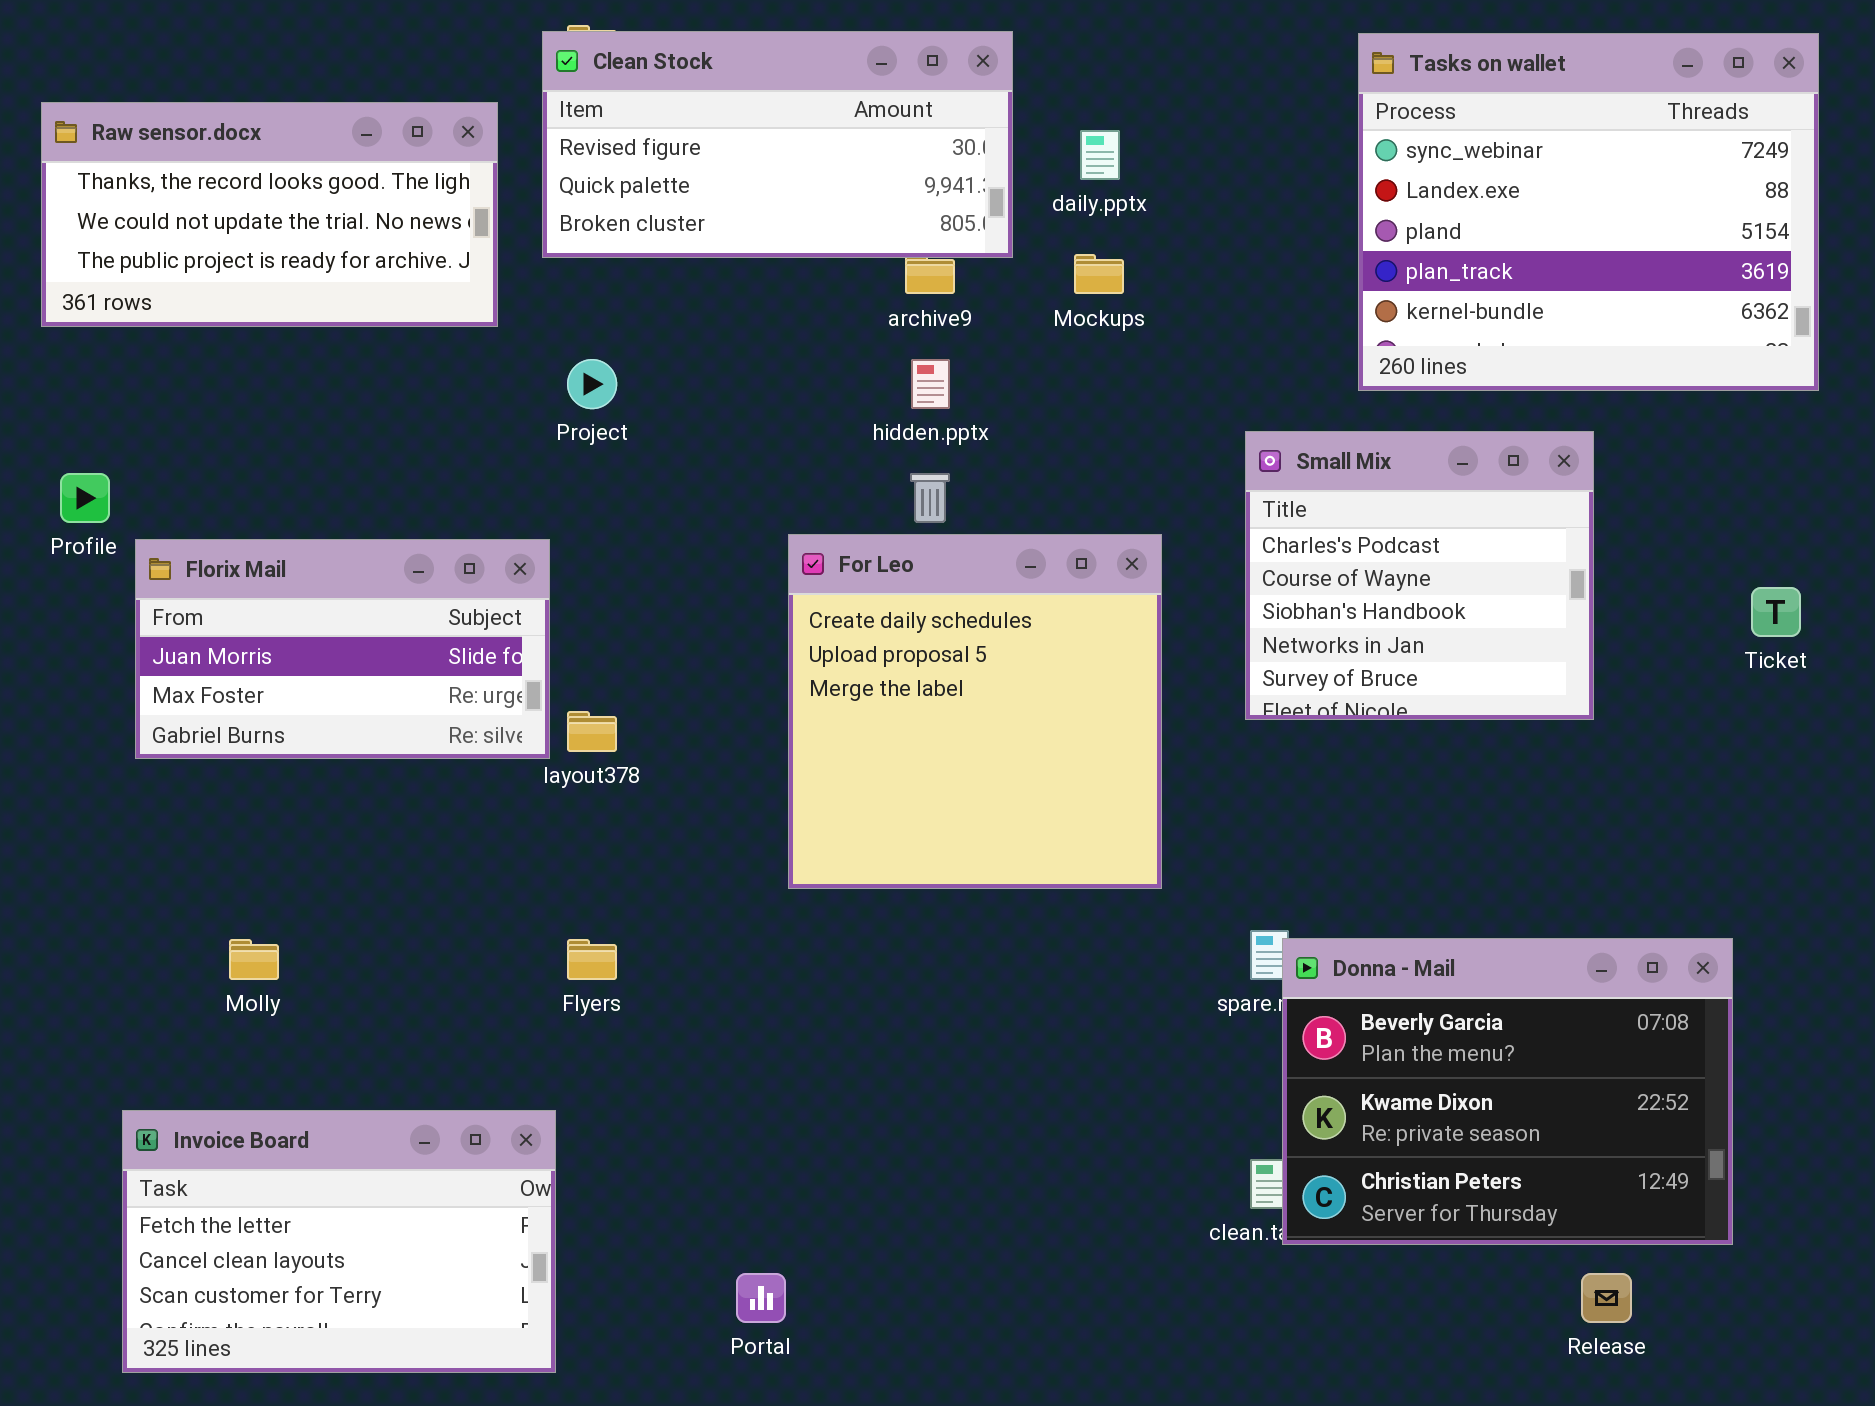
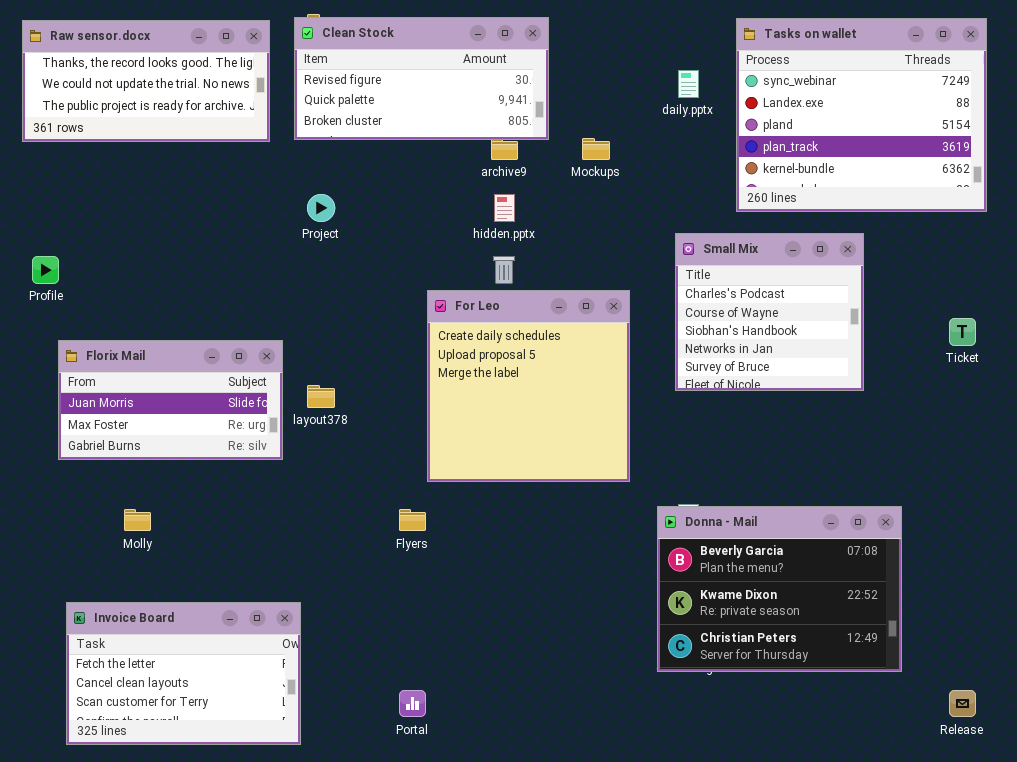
Raw sensor.docx: [41,102,498,327] -> [22,20,270,142], moved
daily.pptx: [1080,130,1120,180] -> [678,70,699,98], moved
Florix Mail: [135,539,550,759] -> [58,340,283,460], moved
Donna - Mail: [1282,938,1733,1245] -> [657,506,902,672], moved
Flyers: [567,939,617,980] -> [399,509,426,531], moved
Release: [1581,1273,1632,1323] -> [949,690,976,717], moved

